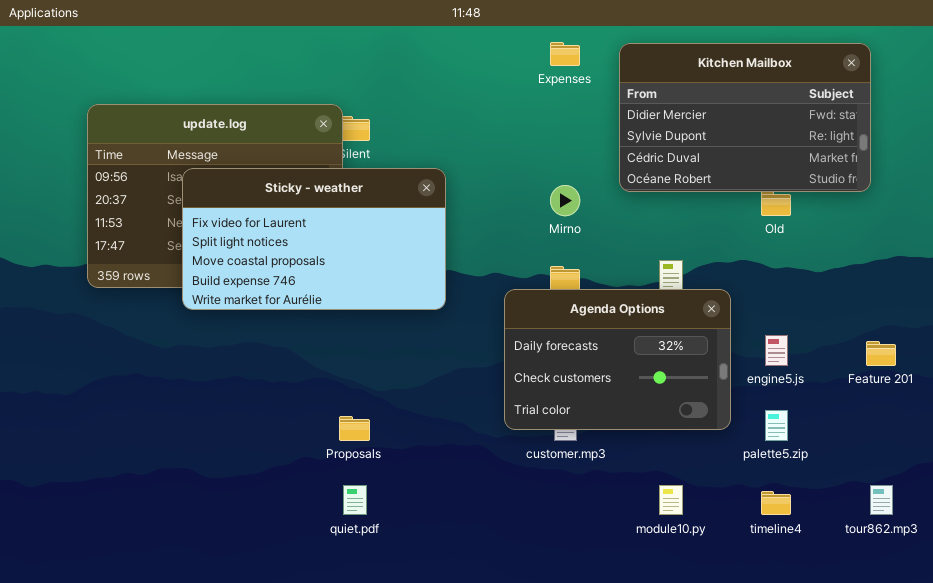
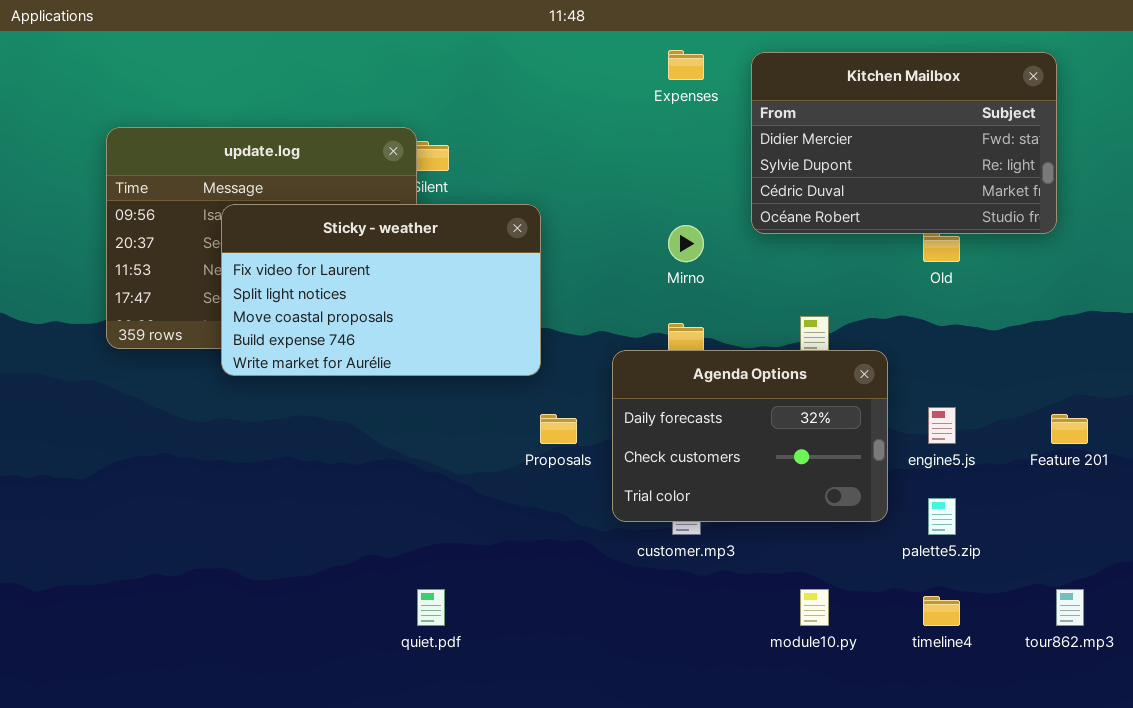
Proposals: [339,416,370,441] -> [540,414,577,444], moved

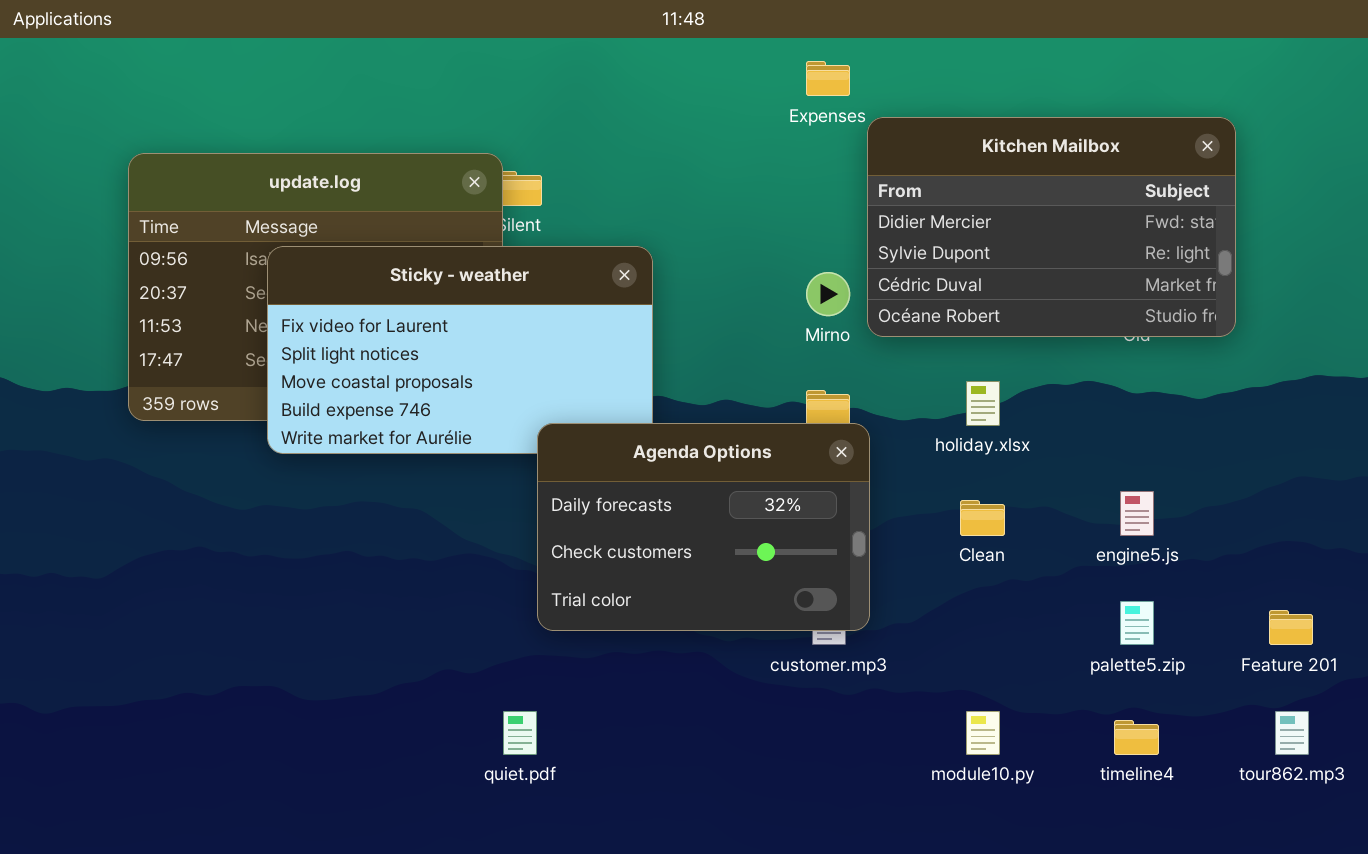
Kitchen Mailbox: [751,52,1057,234] -> [867,117,1236,337], moved
Agenda Options: [612,350,888,522] -> [537,423,870,631], moved
Feature 201: [1051,414,1088,444] -> [1269,610,1313,645], moved

